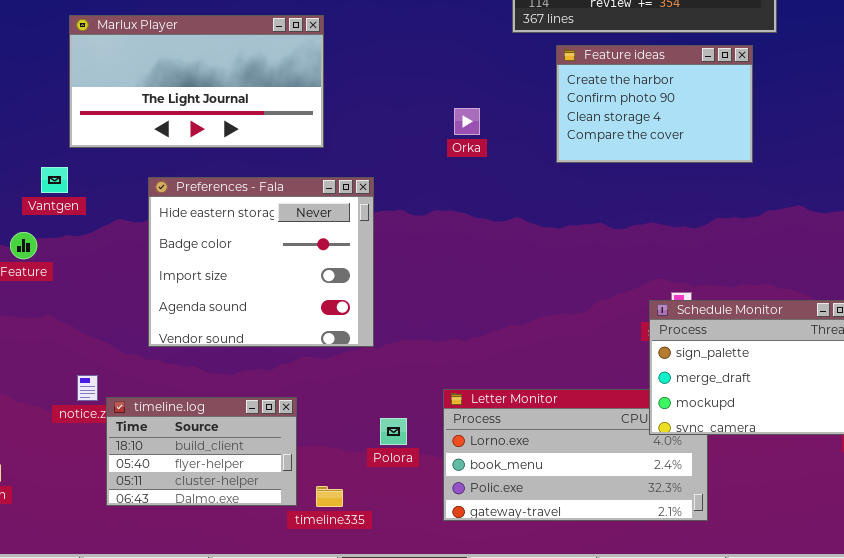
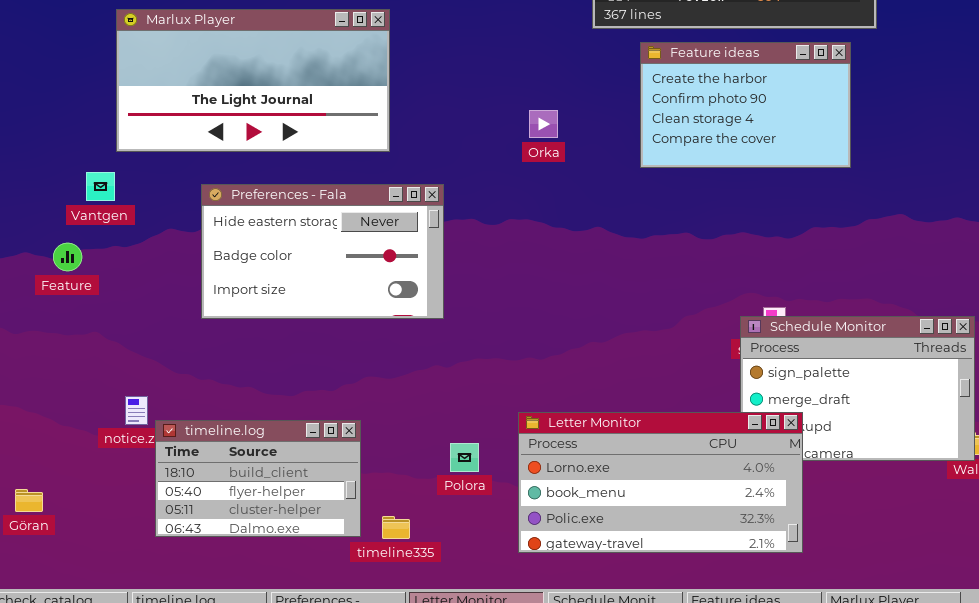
Preferences - Fala: [148,177,374,347] -> [201,184,444,319], resized
Letter Monitor: [443,389,708,521] -> [518,412,803,553], raised

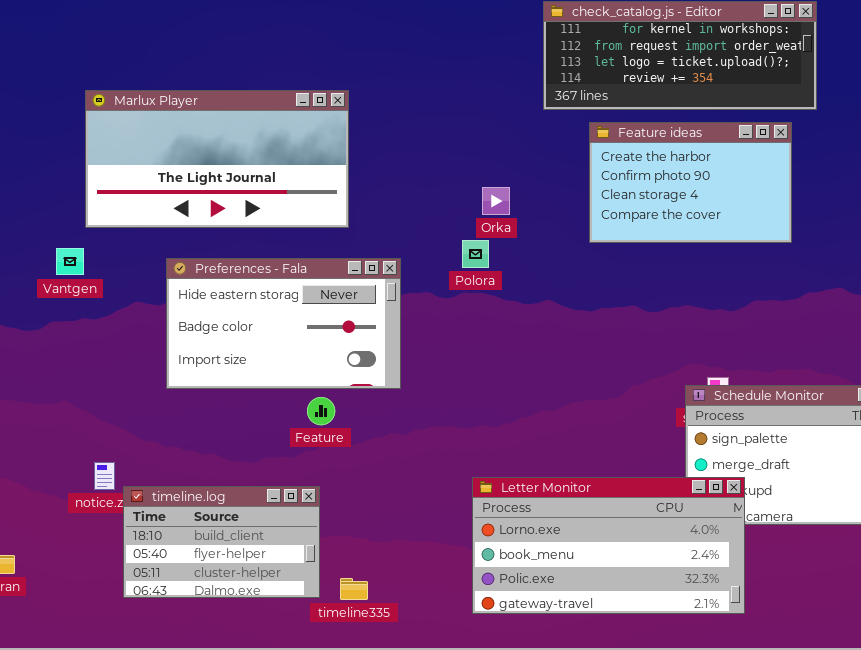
Feature: [53,243,82,271] -> [307,397,335,425], moved
Polora: [450,443,479,472] -> [462,240,489,268], moved

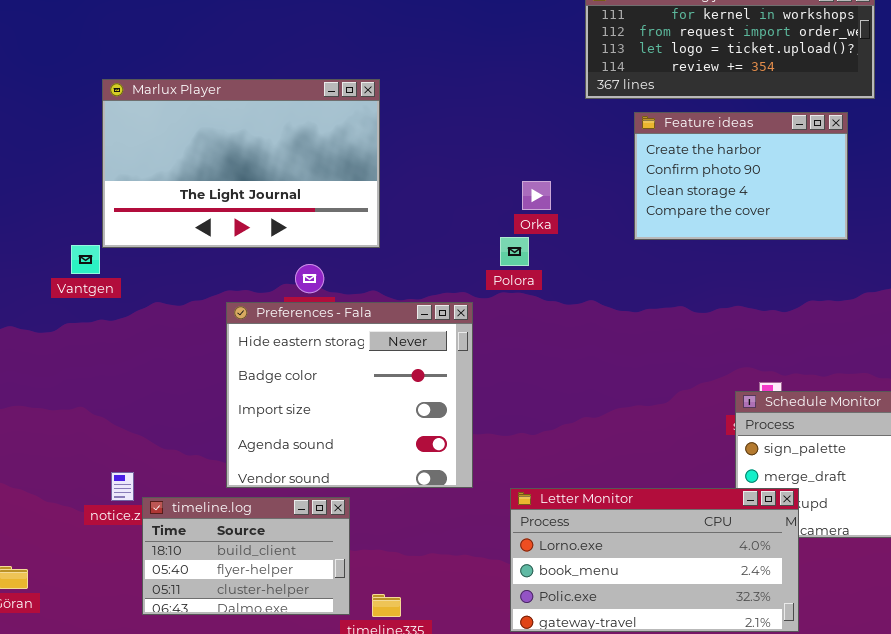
Marlux Player: [85,90,349,228] -> [102,79,380,248], resized
Preferences - Fala: [166,258,401,389] -> [226,302,473,488], moved, resized

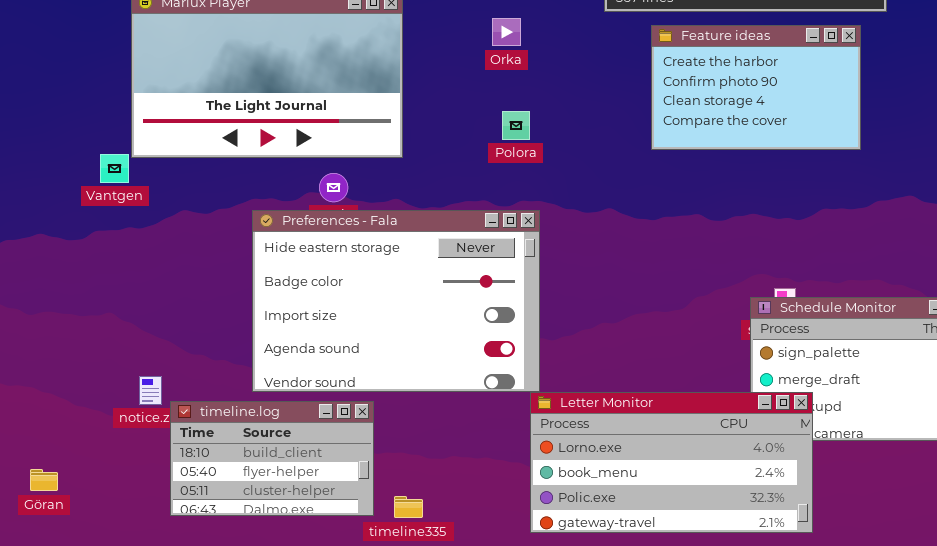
Orka: [522,181,551,210] -> [492,18,521,46], moved
Polora: [500,237,529,266] -> [502,111,530,140], moved
Preferences - Fala: [226,302,473,488] -> [252,210,540,392], resized

